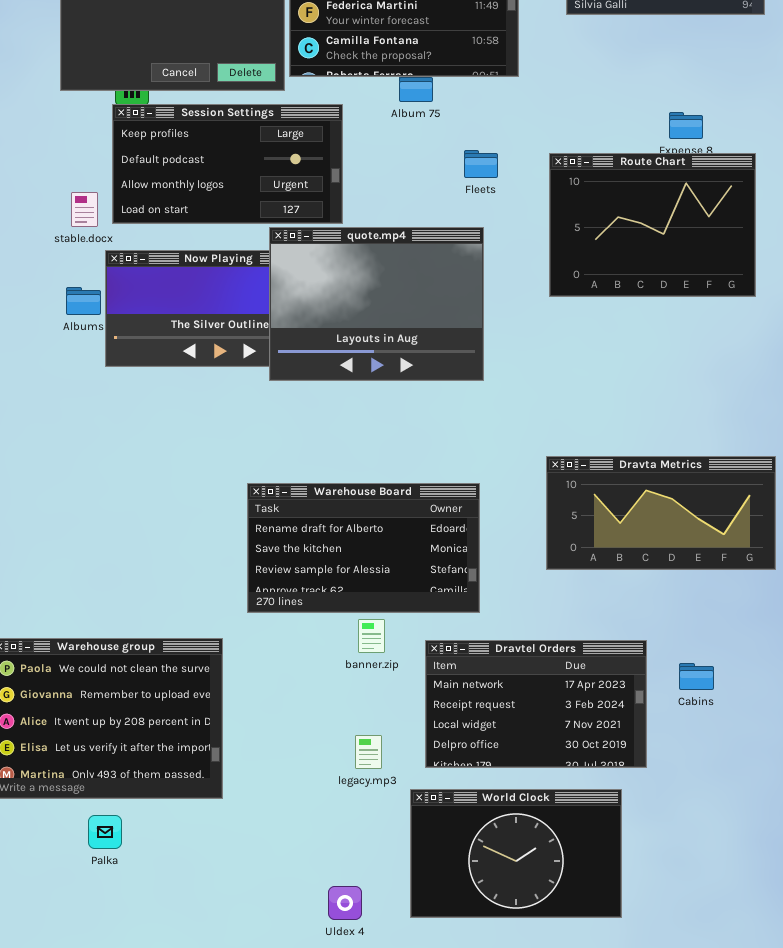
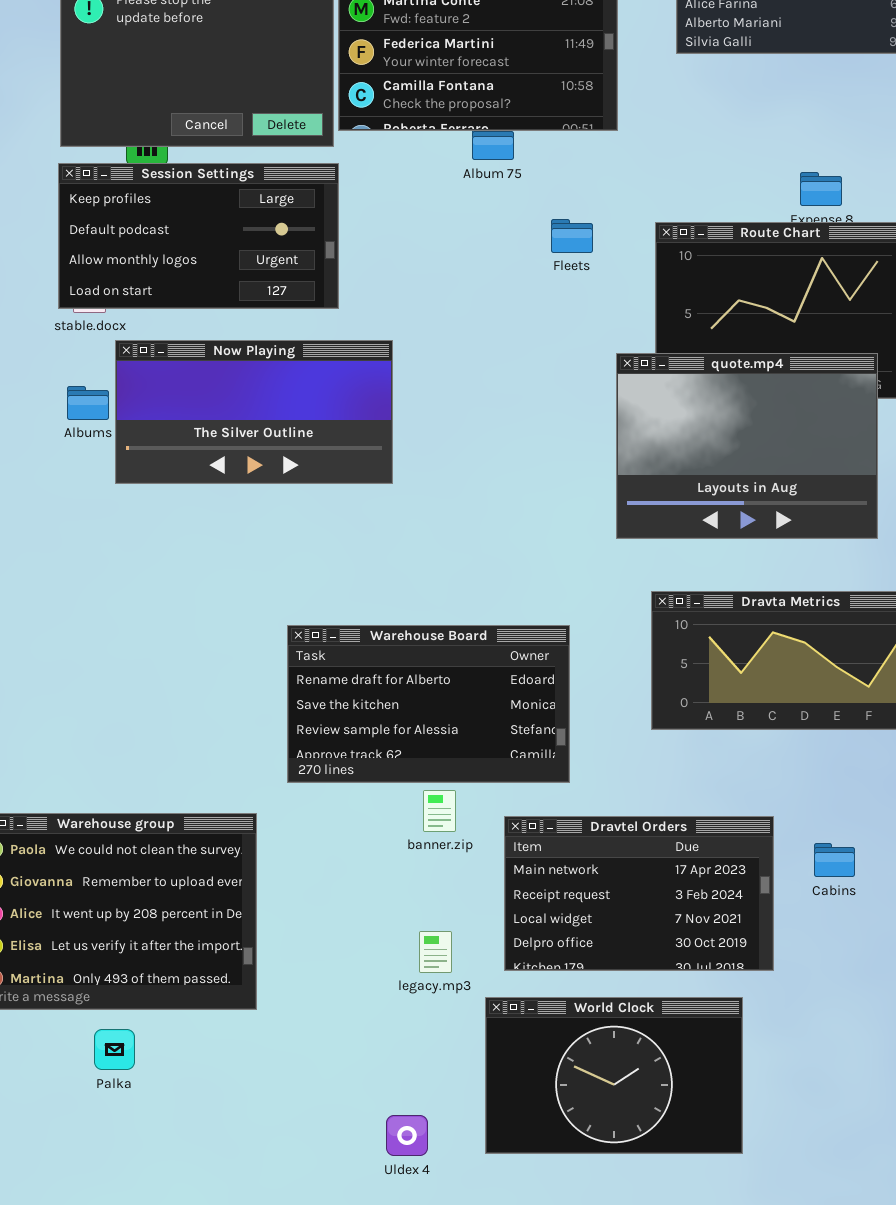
Session Settings: [112,104,343,224] -> [58,163,339,309], moved
quote.mp4: [269,227,484,381] -> [616,353,878,539], moved

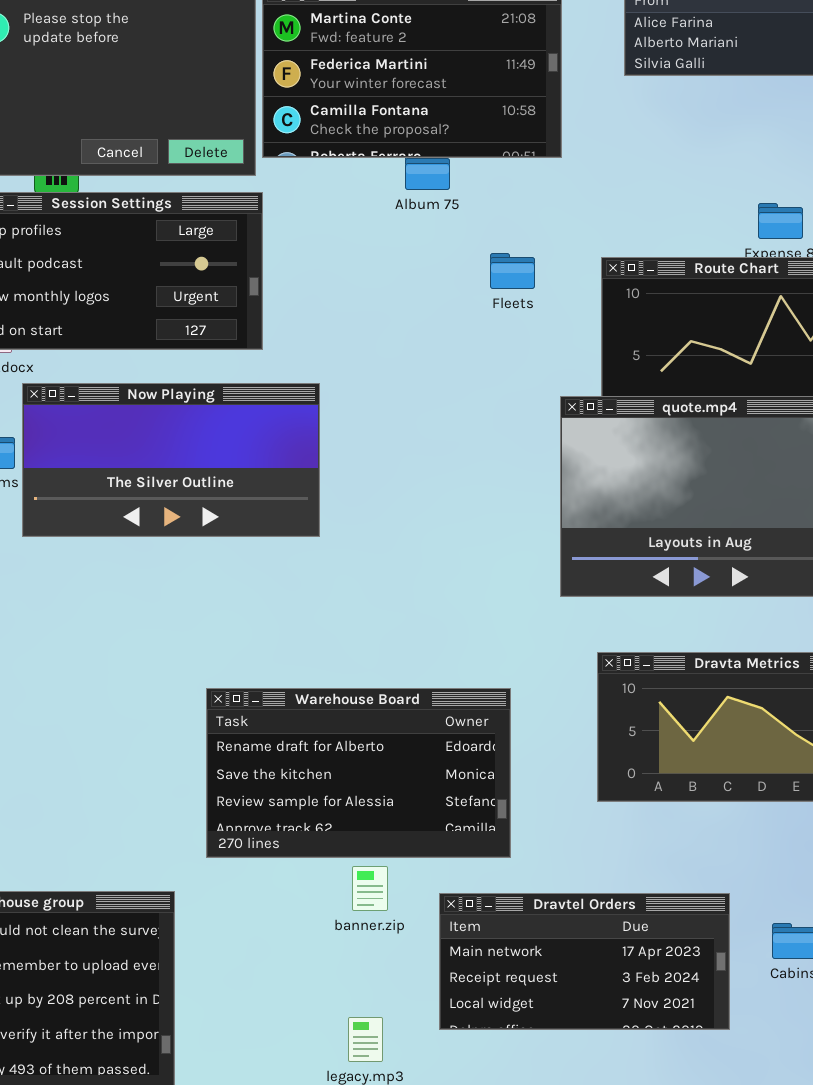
Dravtel Orders: [504,816,774,971] -> [439,893,730,1030], resized

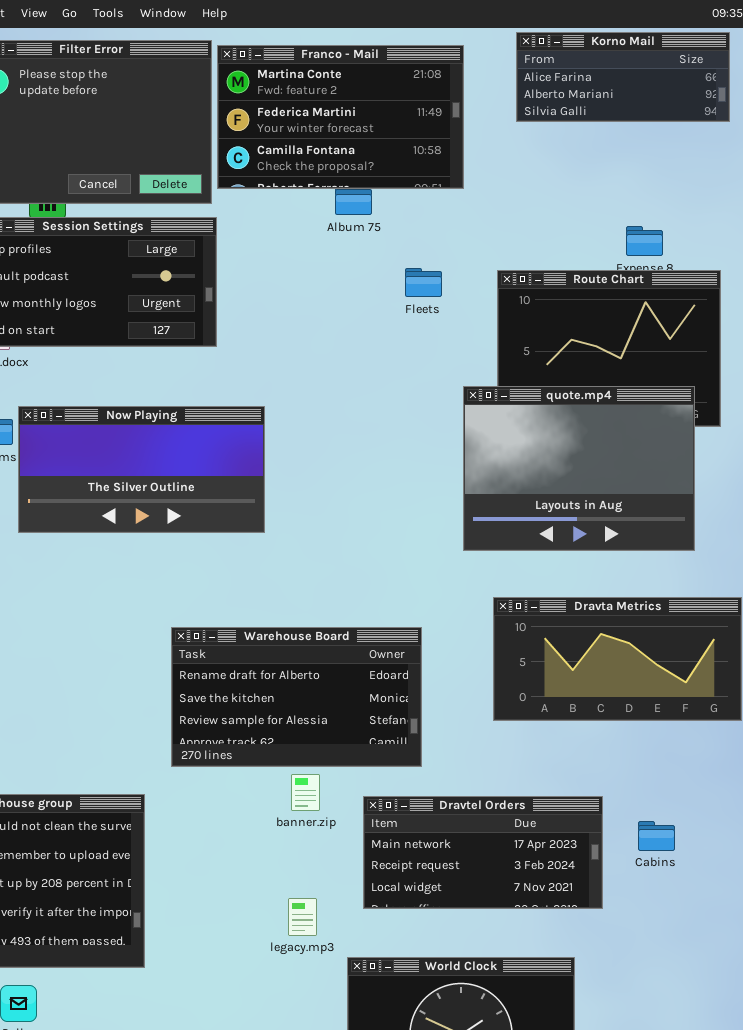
Now Playing: [22,383,320,537] -> [18,406,265,533], moved

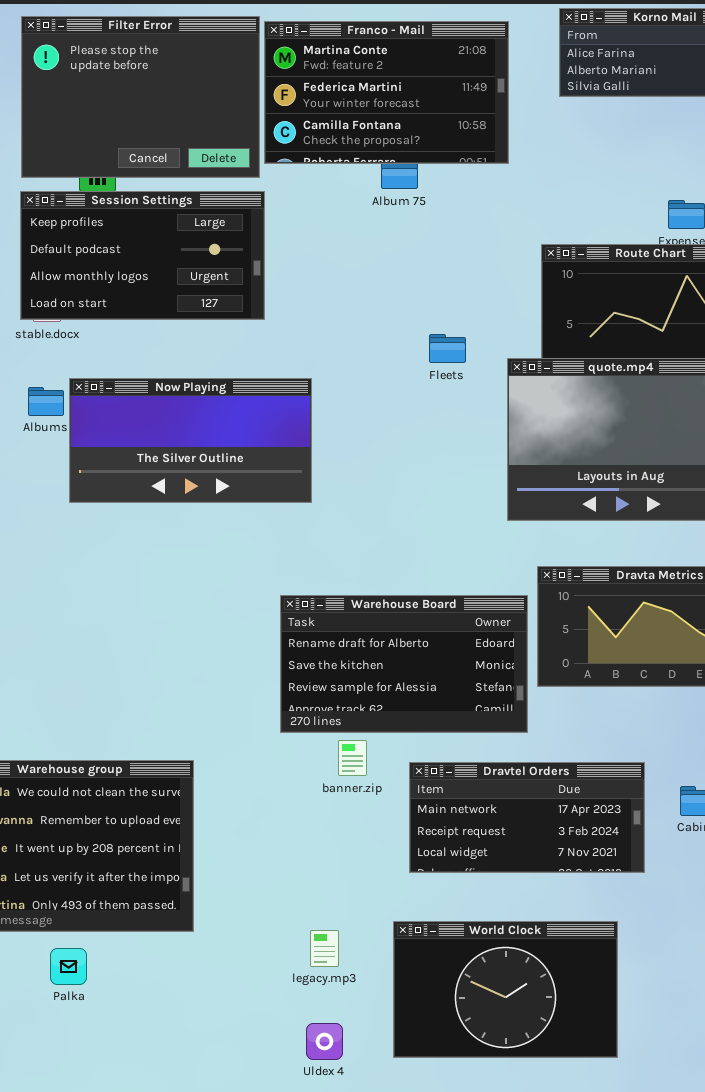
Fleets: [405,268,442,297] -> [429,334,466,363], moved
Warehouse Board: [171,627,422,767] -> [280,595,528,733], moved
legacy.mp3: [288,898,317,936] -> [310,930,339,967], moved

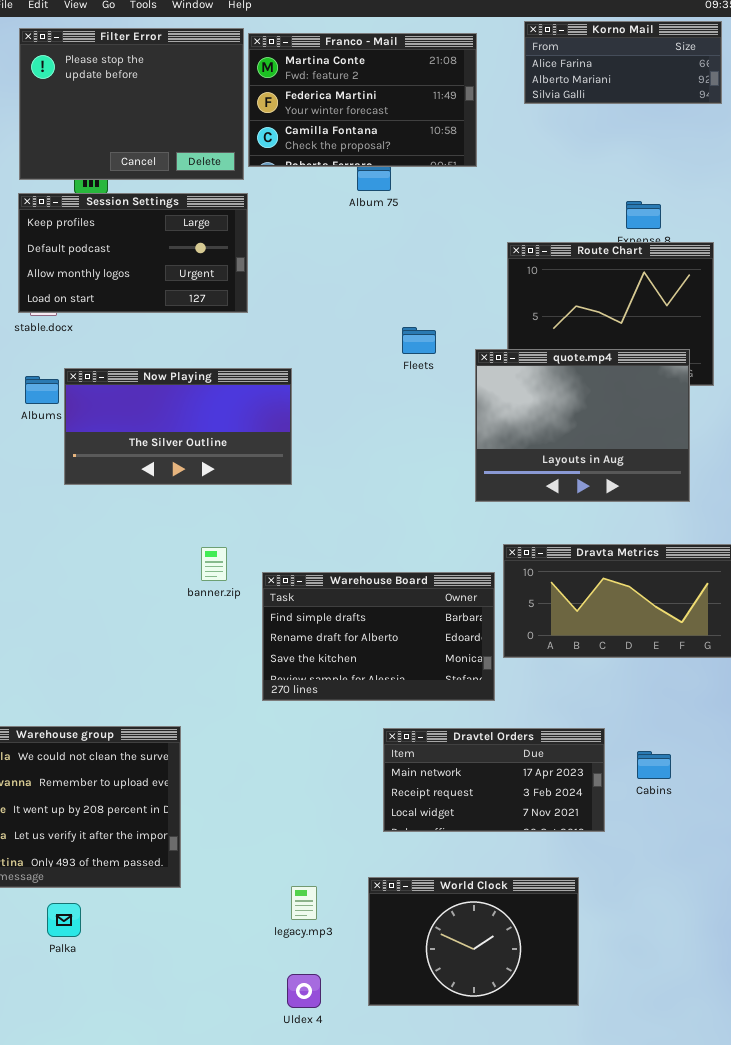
Warehouse Board: [280,595,528,733] -> [262,572,495,701], scrolled up 1 row
banner.zip: [338,740,367,776] -> [201,547,227,581], moved

